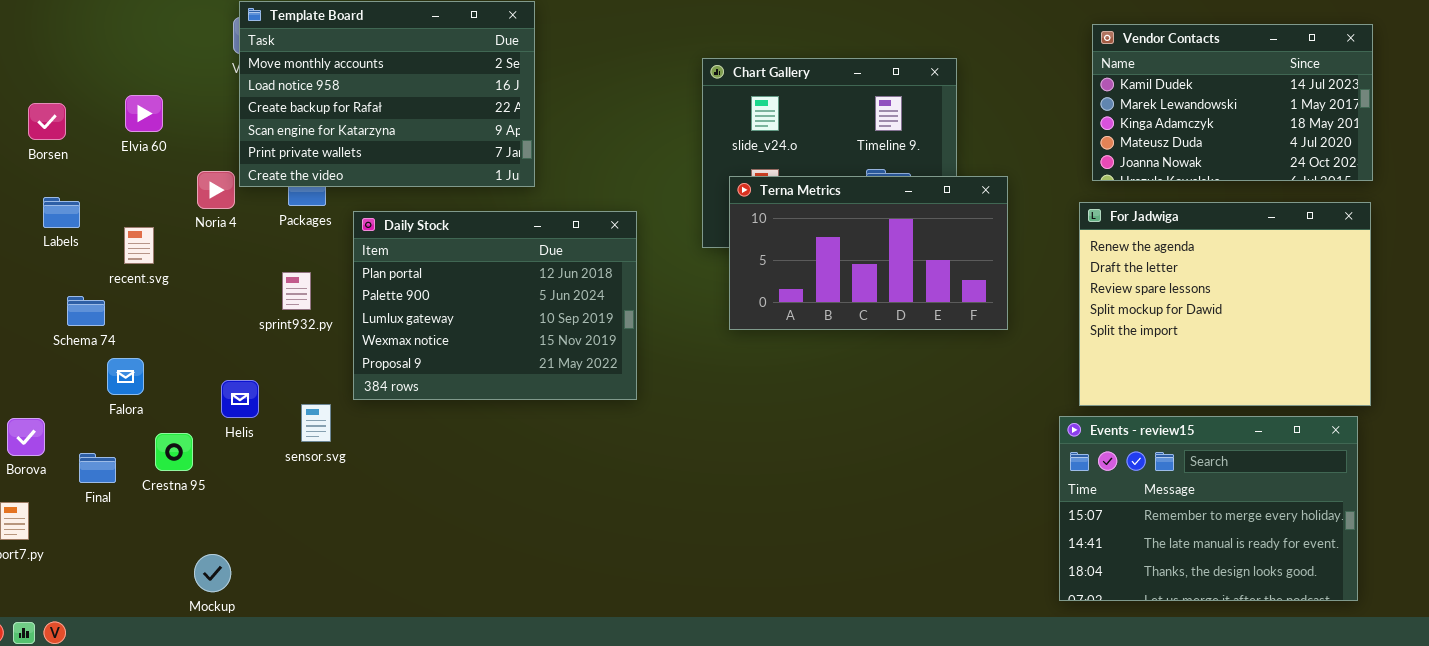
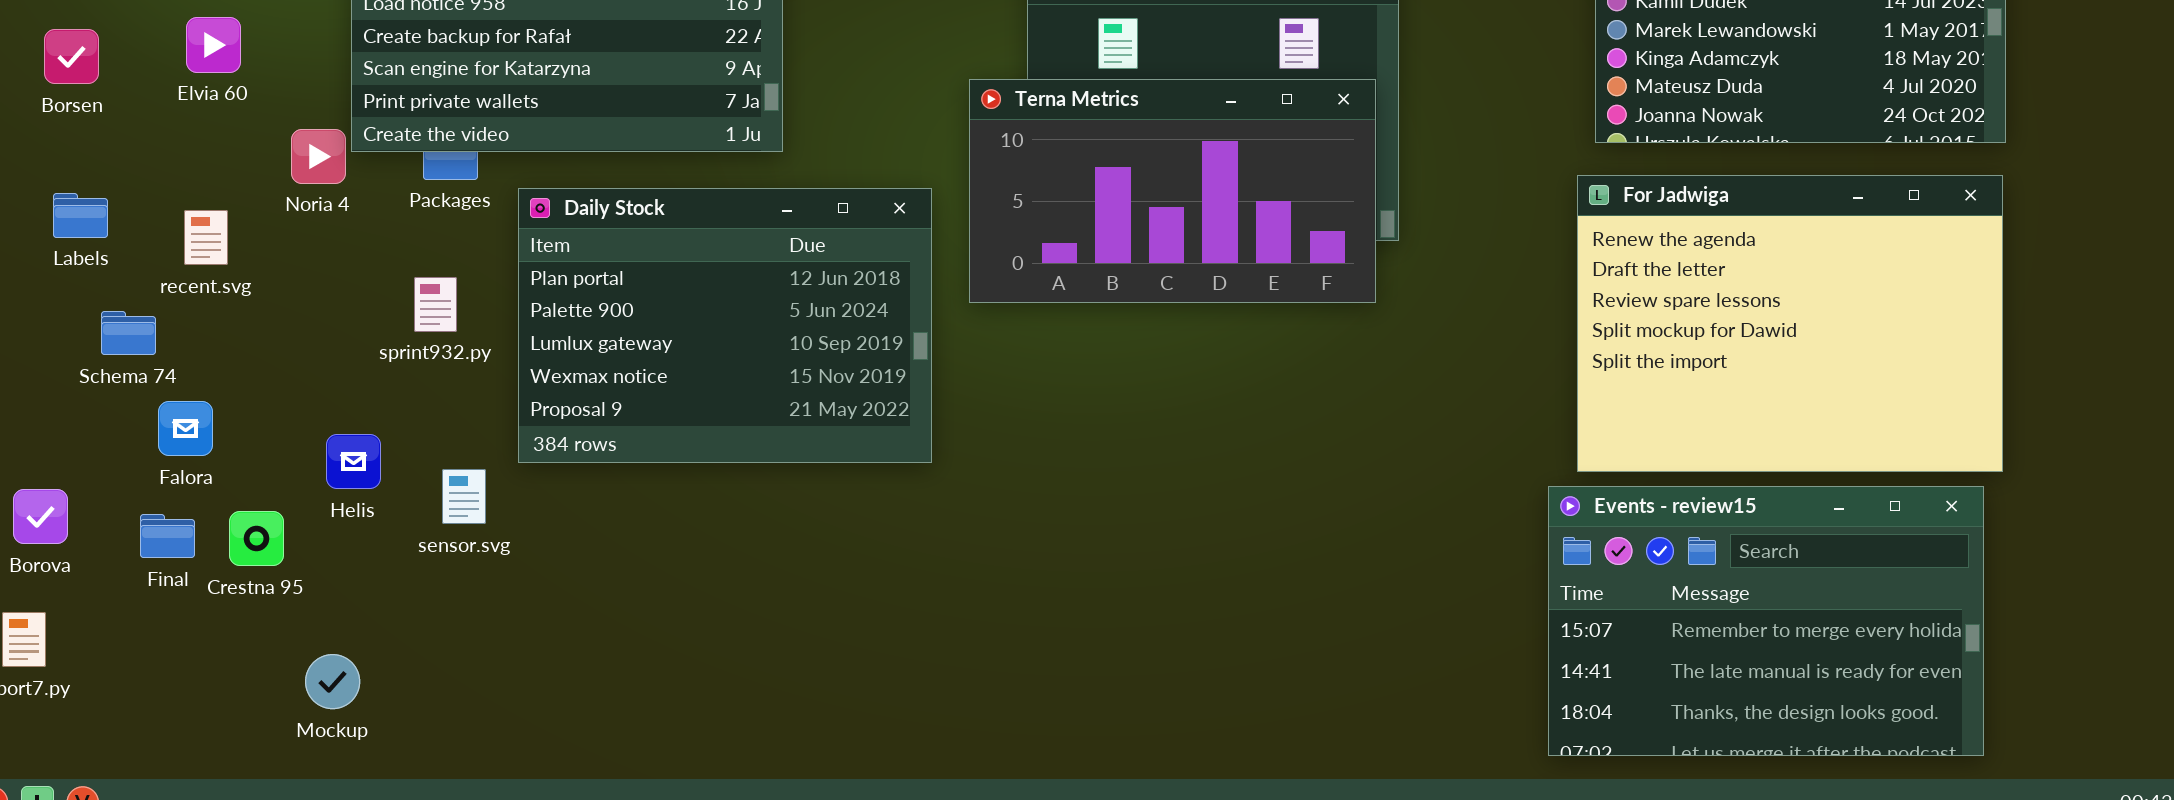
Terna Metrics: [729,176,1008,330] -> [969,79,1376,303], moved
Labels: [43,197,80,228] -> [53,193,108,238], moved
Final: [79,453,116,483] -> [140,514,195,558], moved
Mockup: [194,554,231,592] -> [305,654,360,709], moved

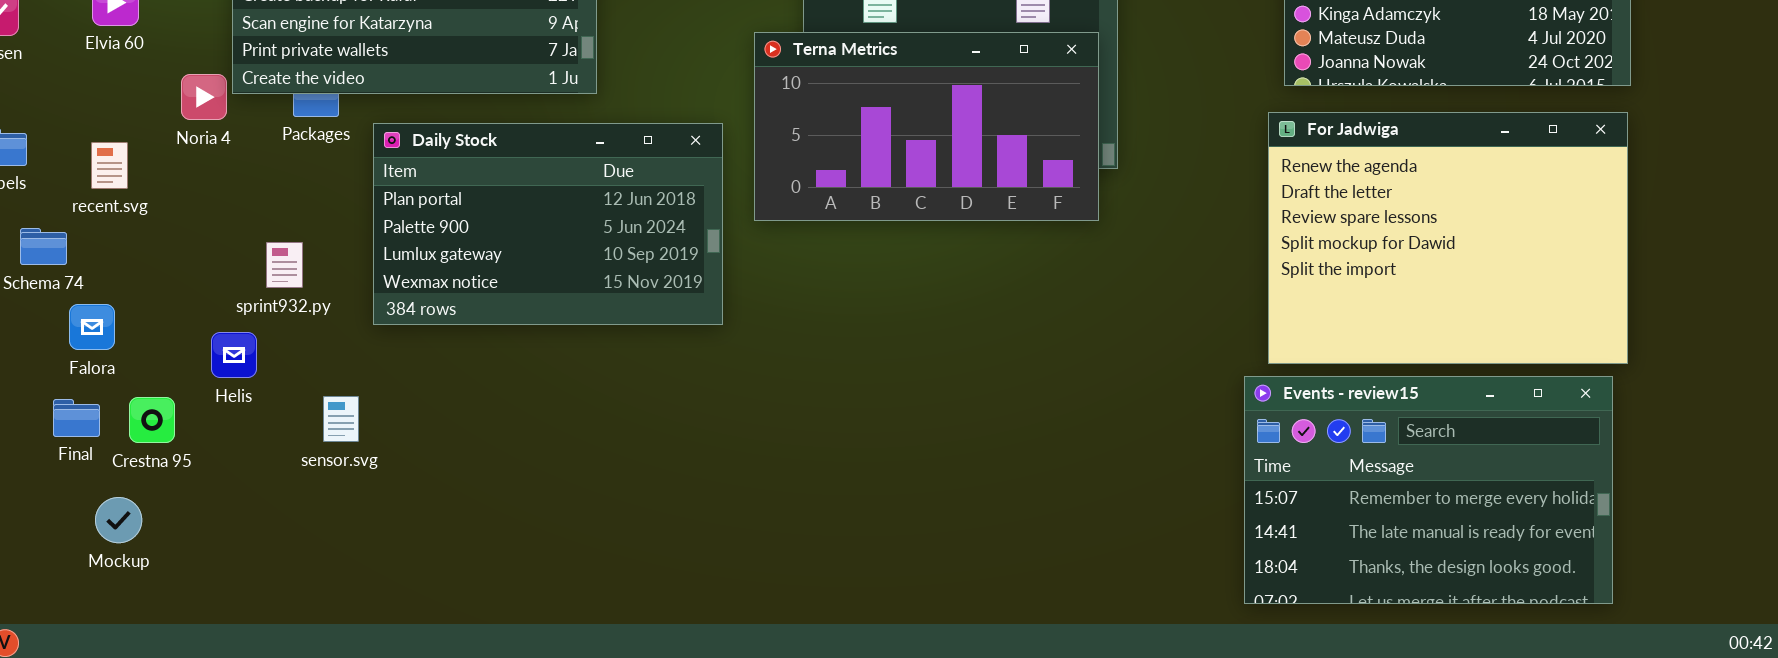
Daily Stock: [518,188,932,463] -> [373,123,723,325], resized
sprint932.py: [414,277,457,332] -> [266,242,303,288], moved
sensor.svg: [442,469,486,524] -> [323,396,359,442], moved
Mockup: [305,654,360,709] -> [95,497,142,543], moved

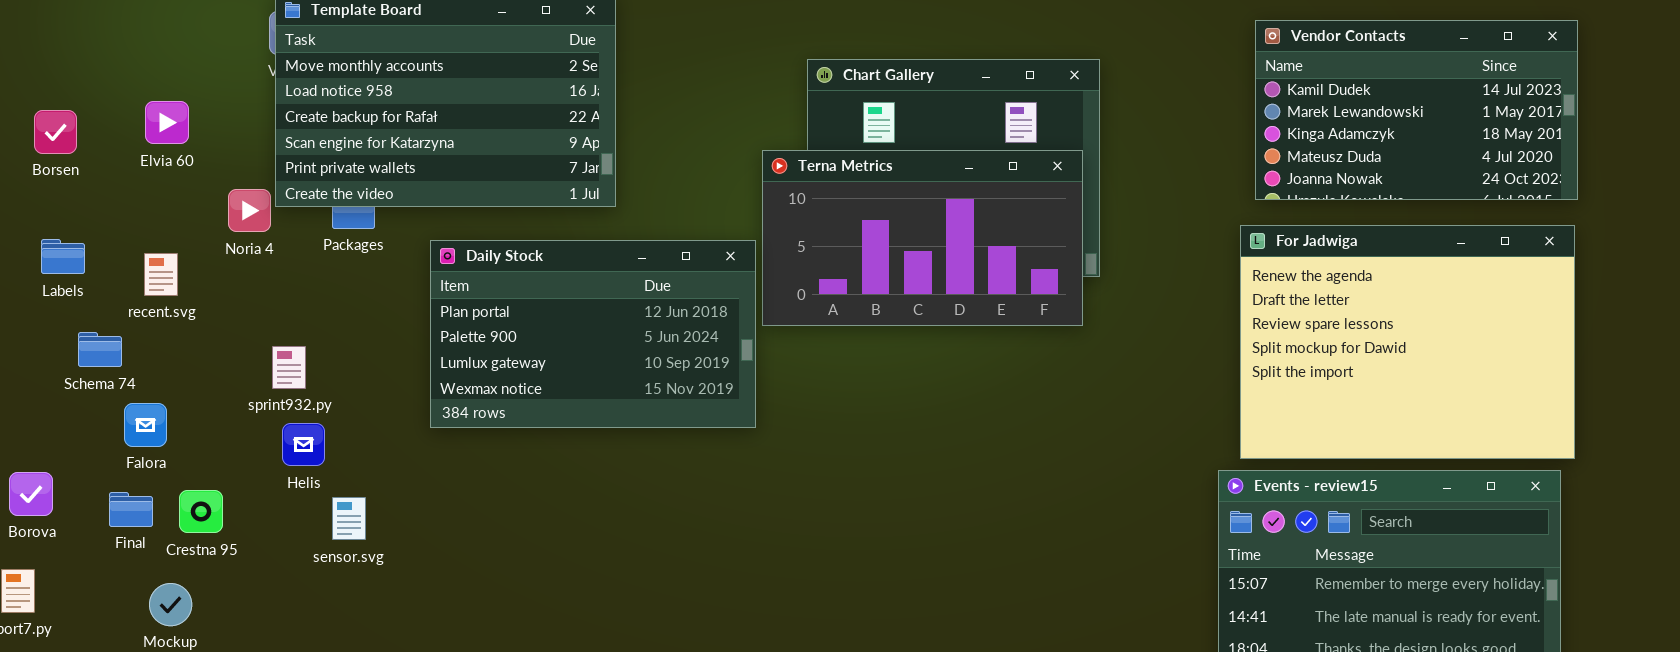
Daily Stock: [373,123,723,325] -> [430,240,756,428], moved
sprint932.py: [266,242,303,288] -> [272,346,306,389], moved
Helis: [211,332,257,378] -> [282,423,325,466], moved
sensor.svg: [323,396,359,442] -> [332,497,366,540], moved

